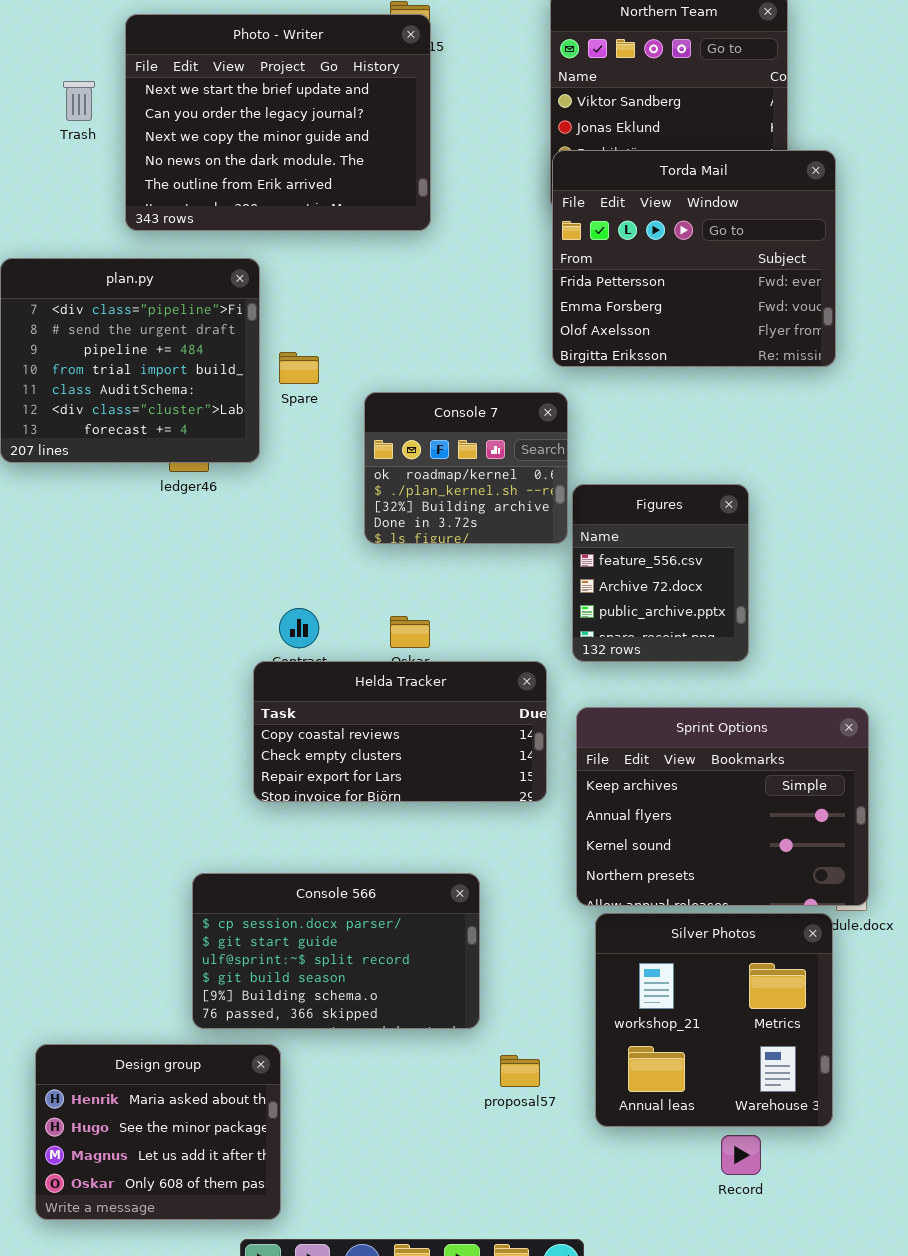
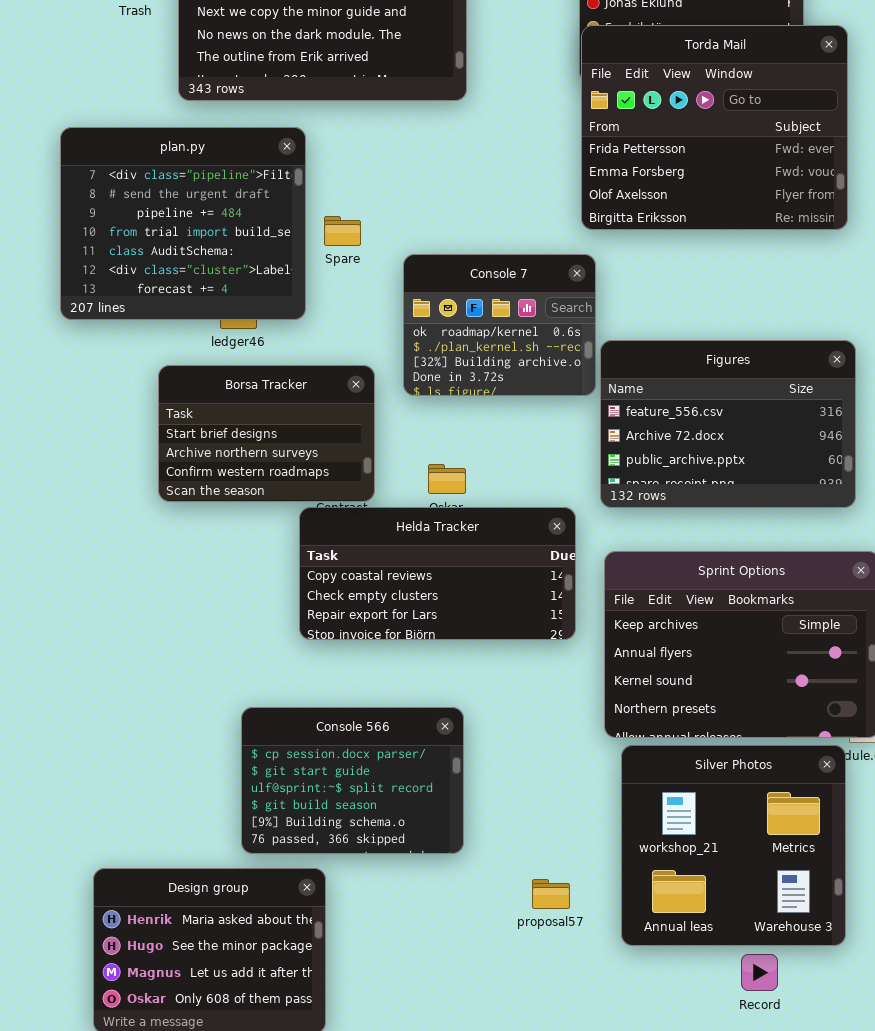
Figures: [572,484,749,662] -> [600,340,856,508], resized
Borsa Tracker: none -> [158,365,375,502], opened
Console 566: [192,873,480,1029] -> [241,707,464,854], resized

